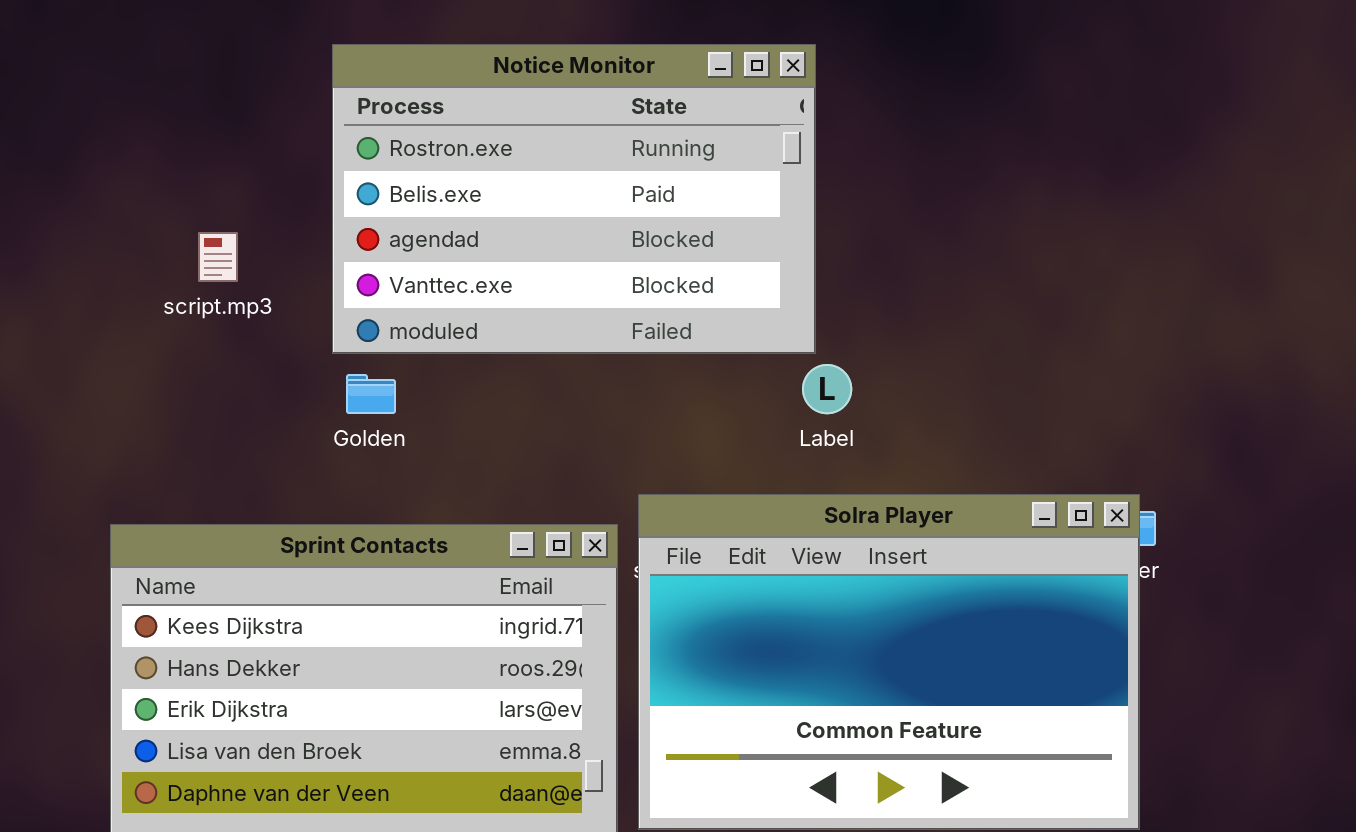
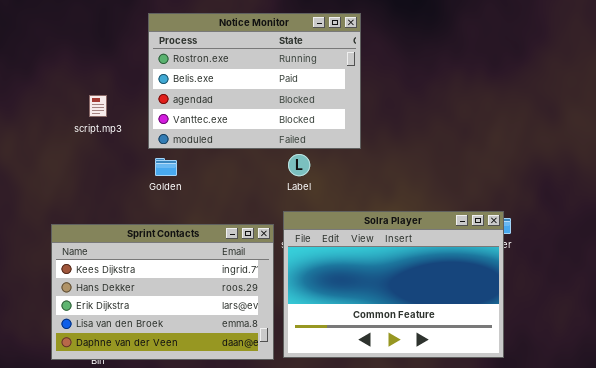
Label: [802,364,852,414] -> [288,154,310,176], moved

